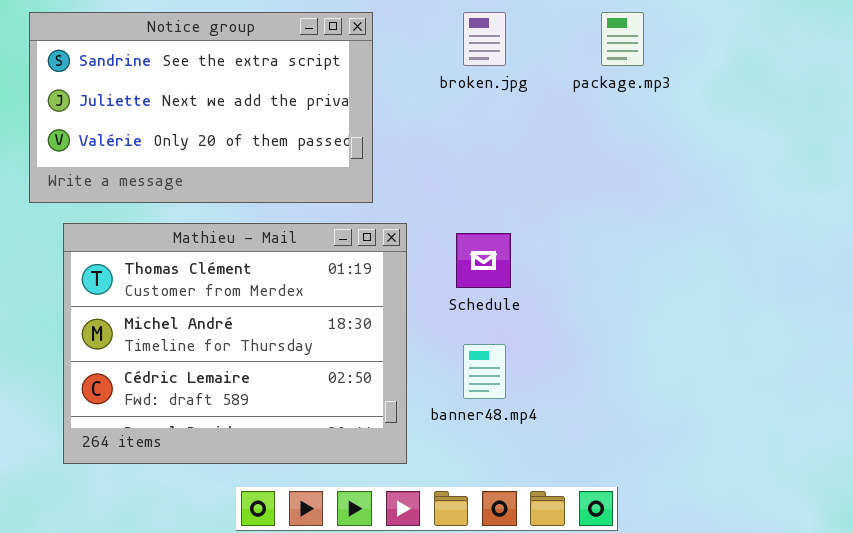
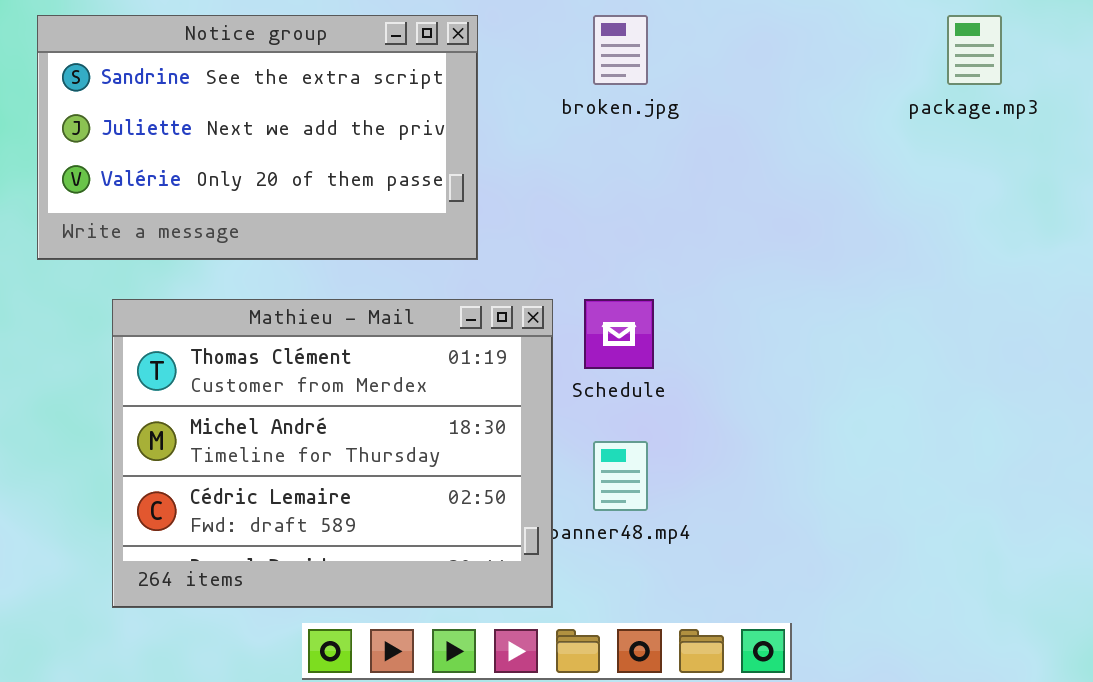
package.mp3: [601,12,644,66] -> [947,15,1002,85], moved
Mathieu - Mail: [63,223,407,464] -> [112,299,553,608], moved

